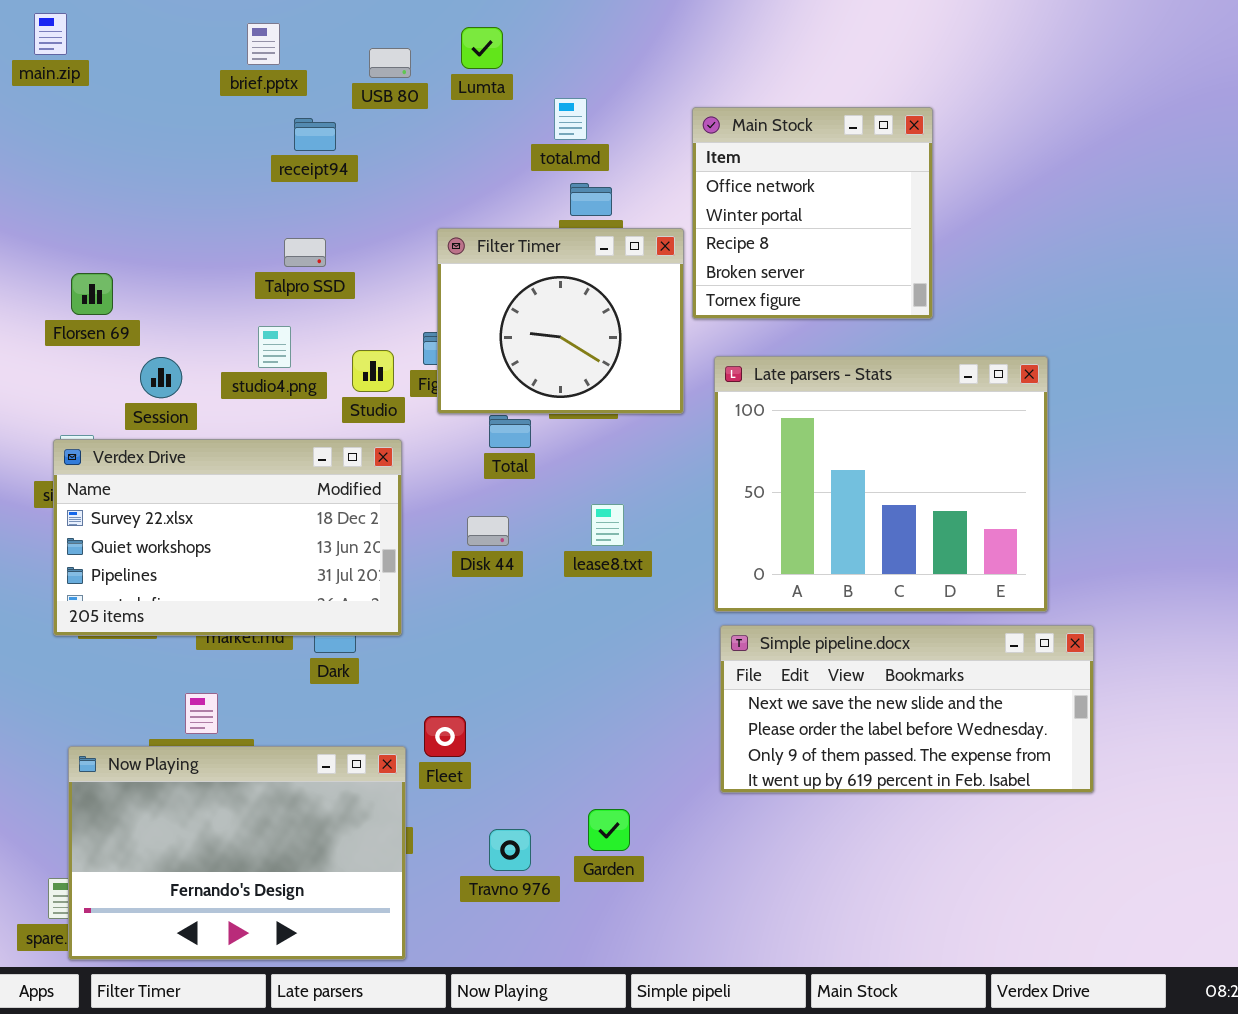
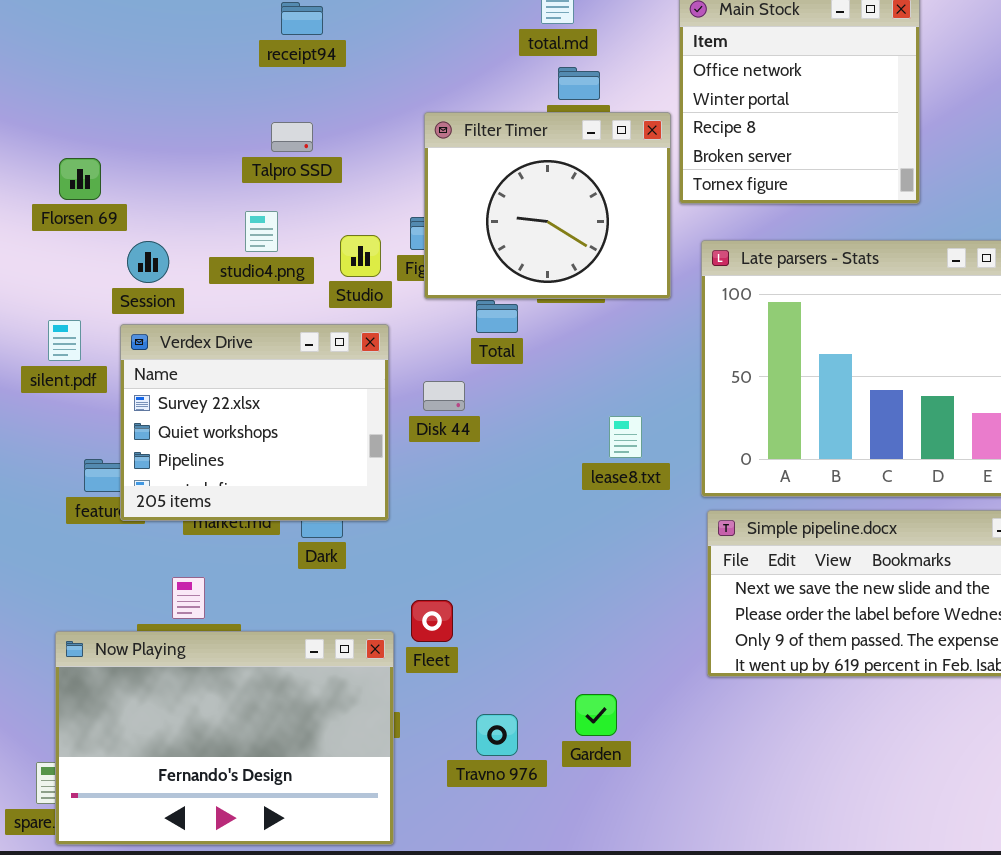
Verdex Drive: [53,439,402,636] -> [120,324,389,521], resized
lease8.txt: [591,504,624,546] -> [609,416,642,458], moved
Disk 44: [467,516,509,546] -> [423,381,465,411], moved

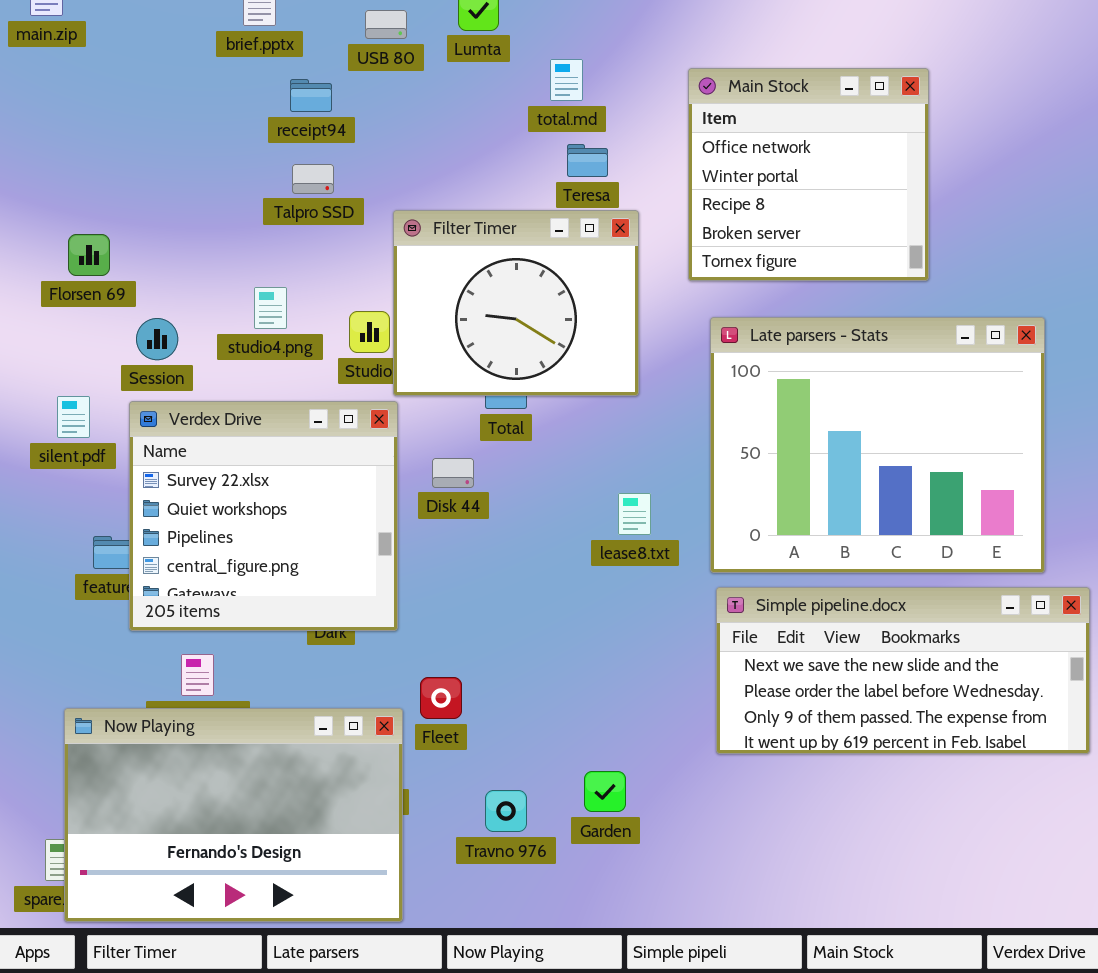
Filter Timer: [424,112,671,299] -> [393,210,639,396], moved
Talpro SSD: [271,122,313,152] -> [292,164,334,194], moved
Verdex Drive: [120,324,389,521] -> [129,401,398,631], resized

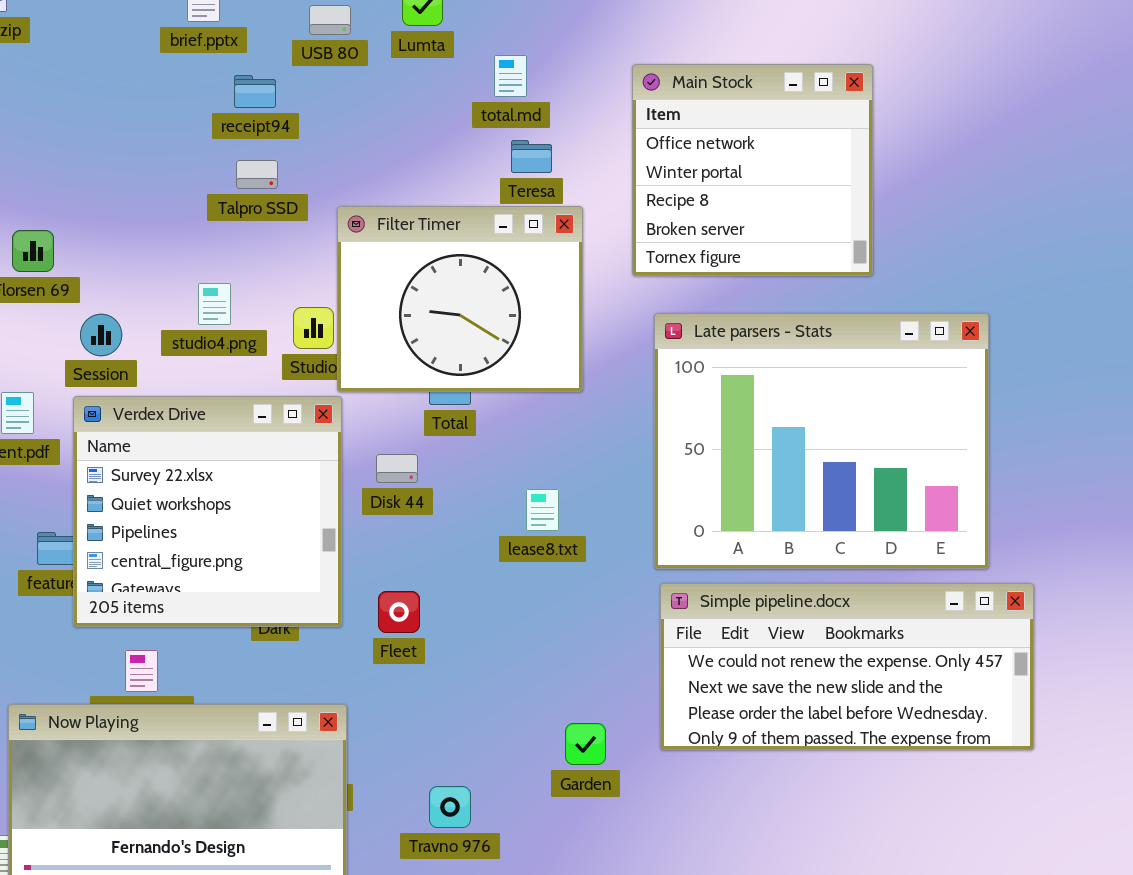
lease8.txt: [618,493,651,535] -> [526,489,559,531], moved
Simple pipeline.docx: [716,587,1090,754] -> [660,583,1034,750], scrolled up 1 row
Fleet: [420,677,462,719] -> [378,591,420,633], moved
Garden: [584,771,626,812] -> [565,723,606,765], moved

